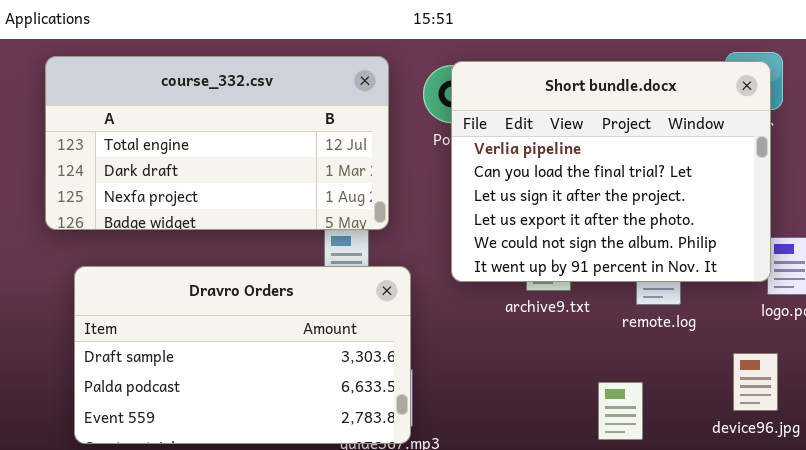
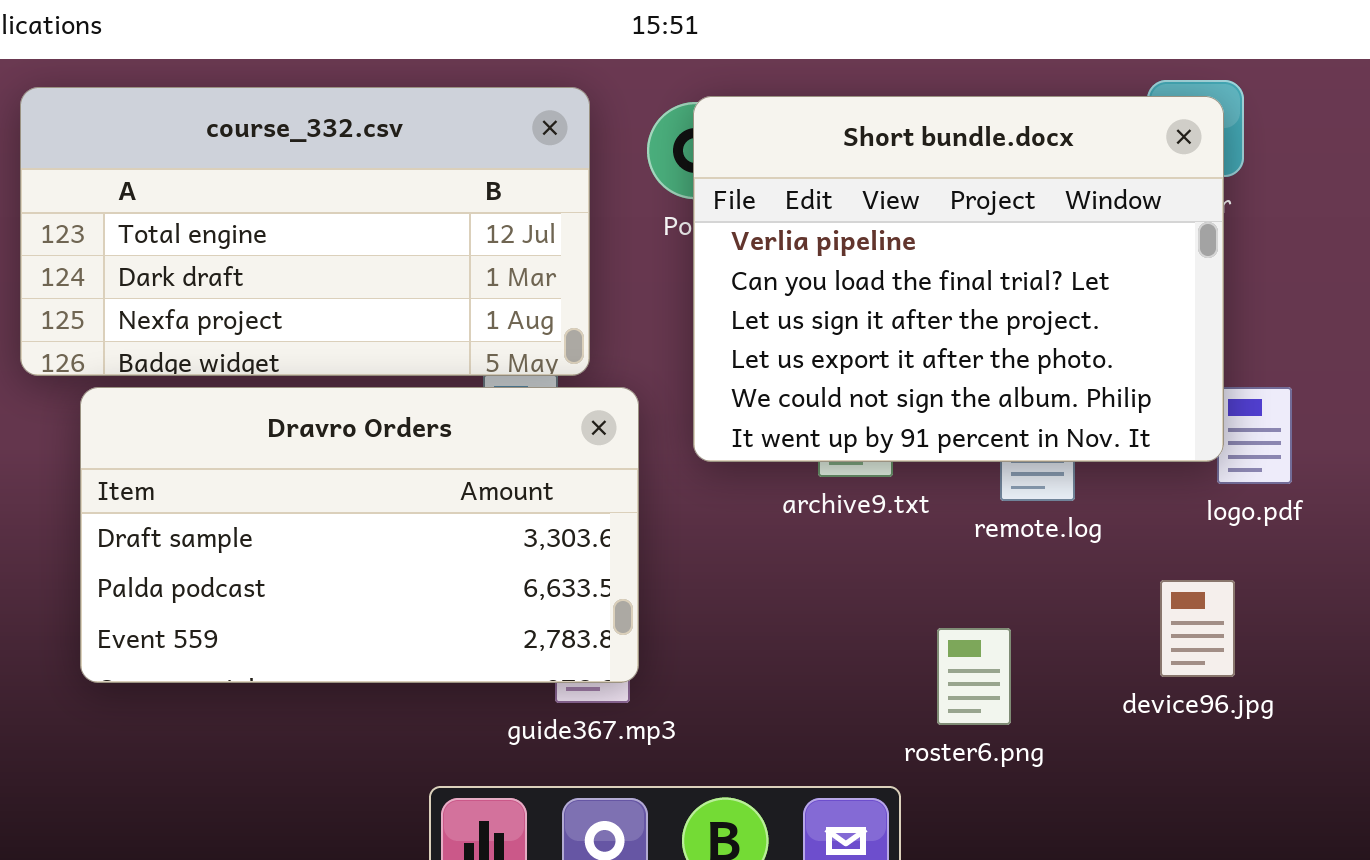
Dravro Orders: [74,266,411,444] -> [80,387,639,683], moved

